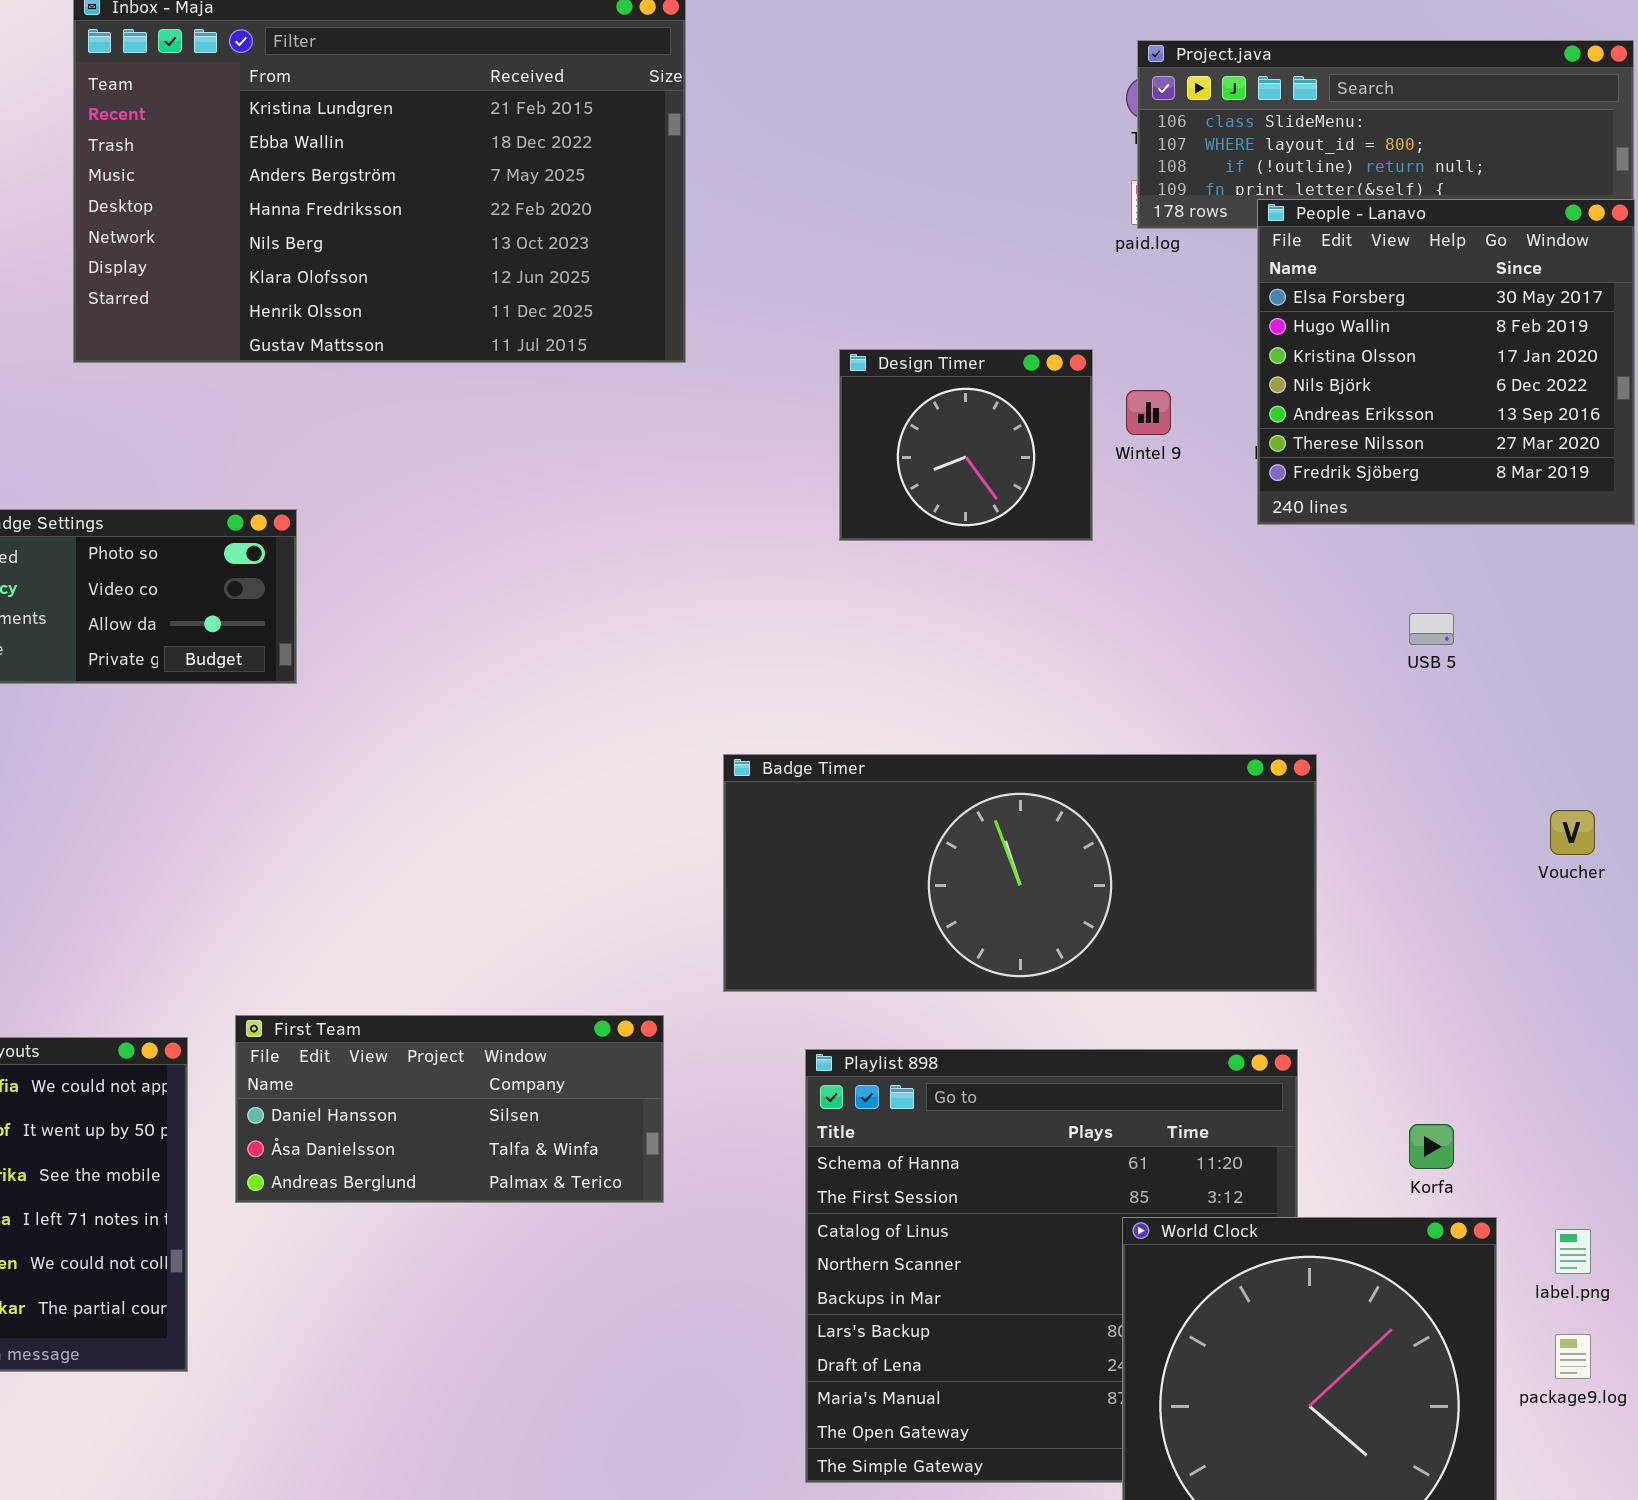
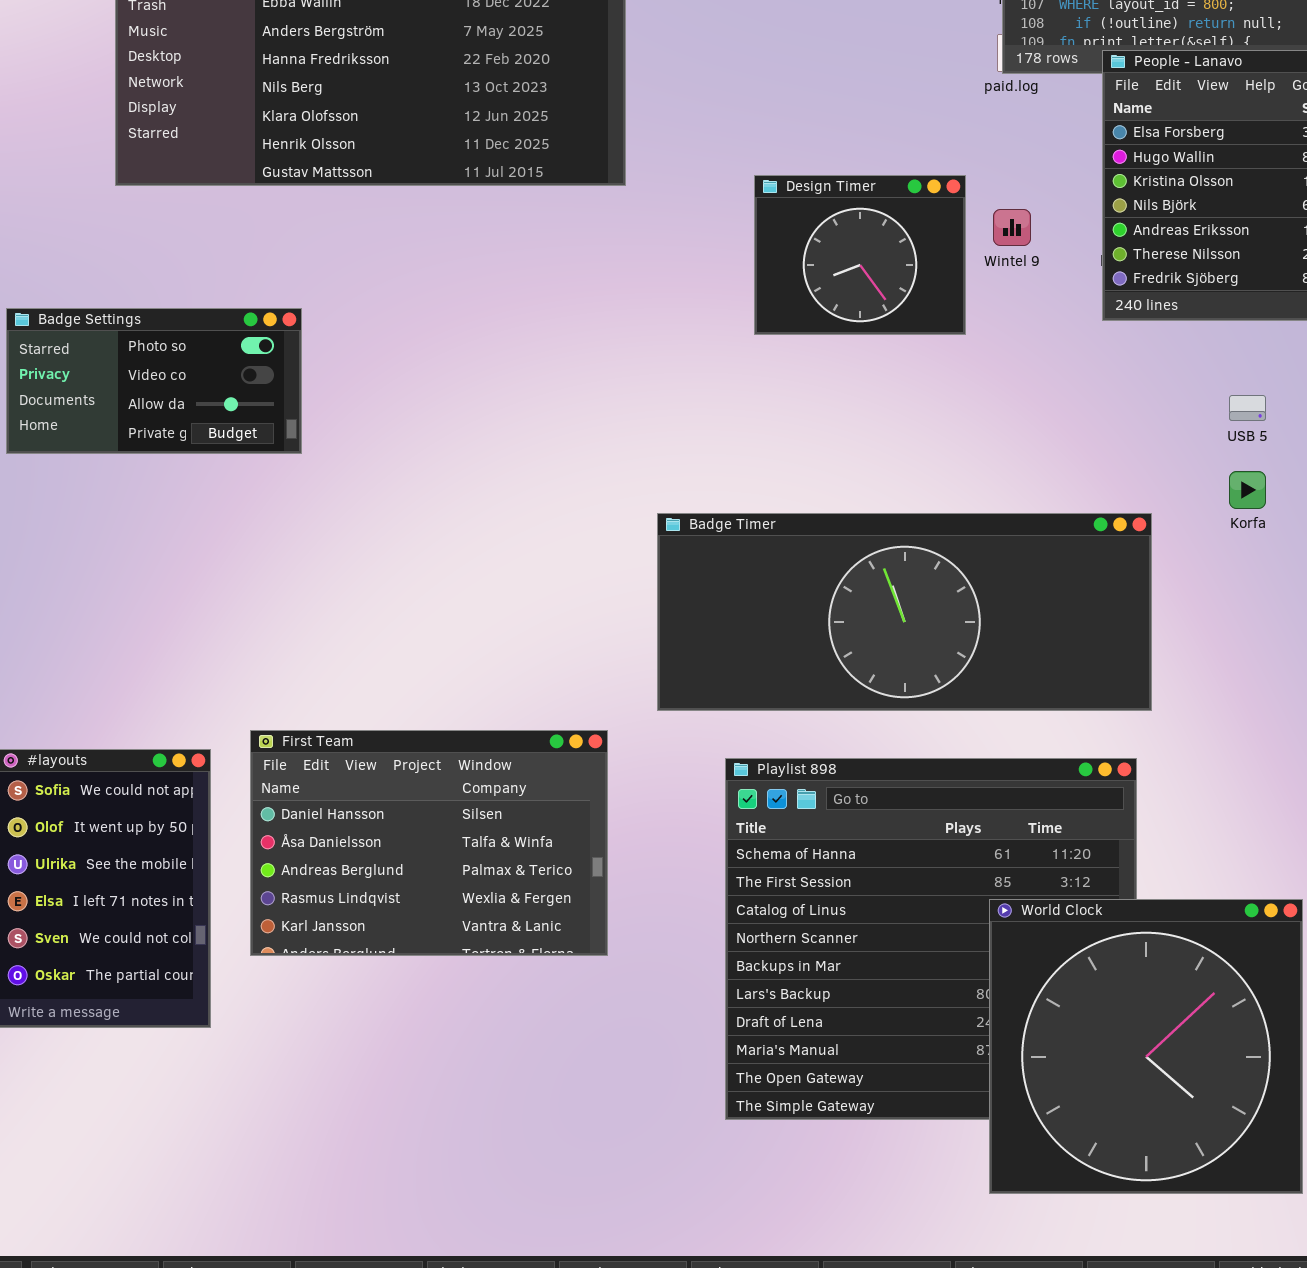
First Team: [235,1015,664,1203] -> [250,730,608,956], resized
Korfa: [1409,1124,1454,1169] -> [1229,471,1266,509], moved

